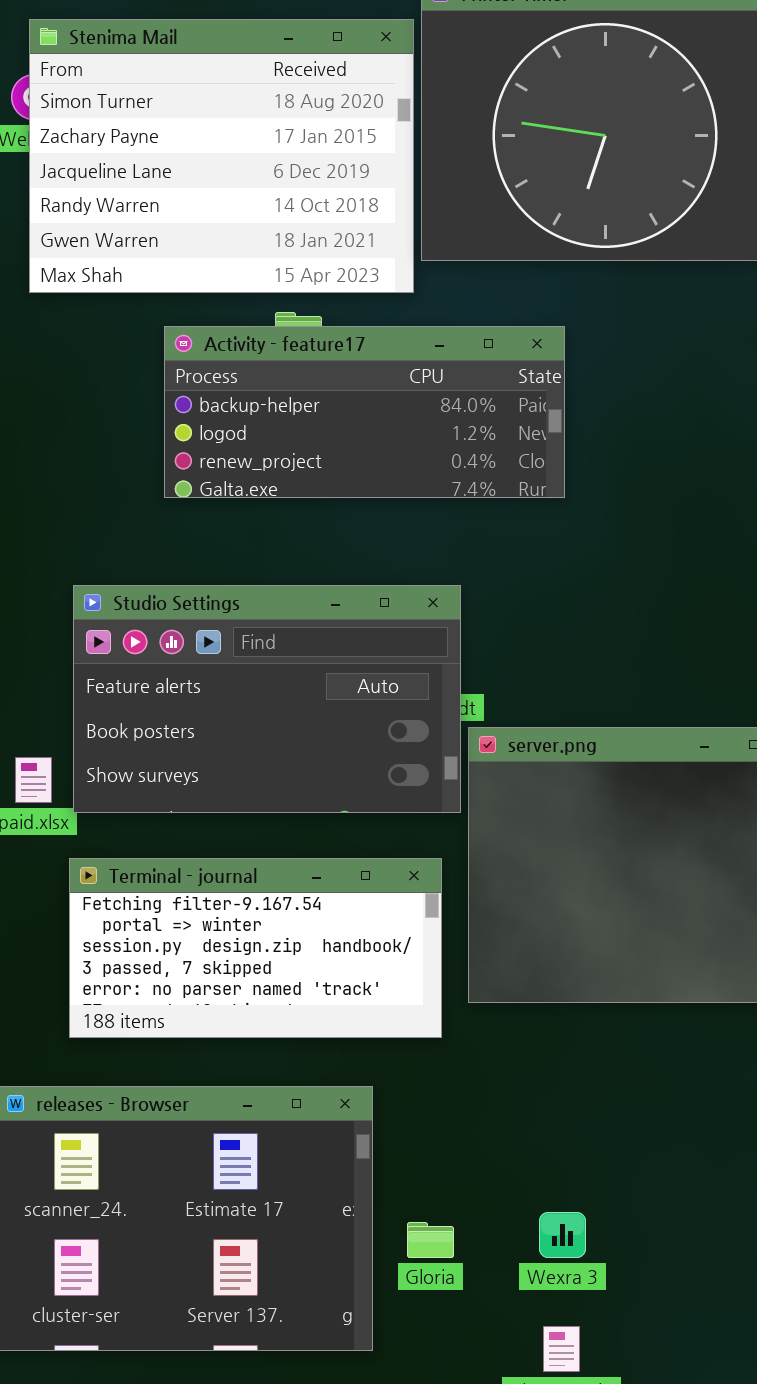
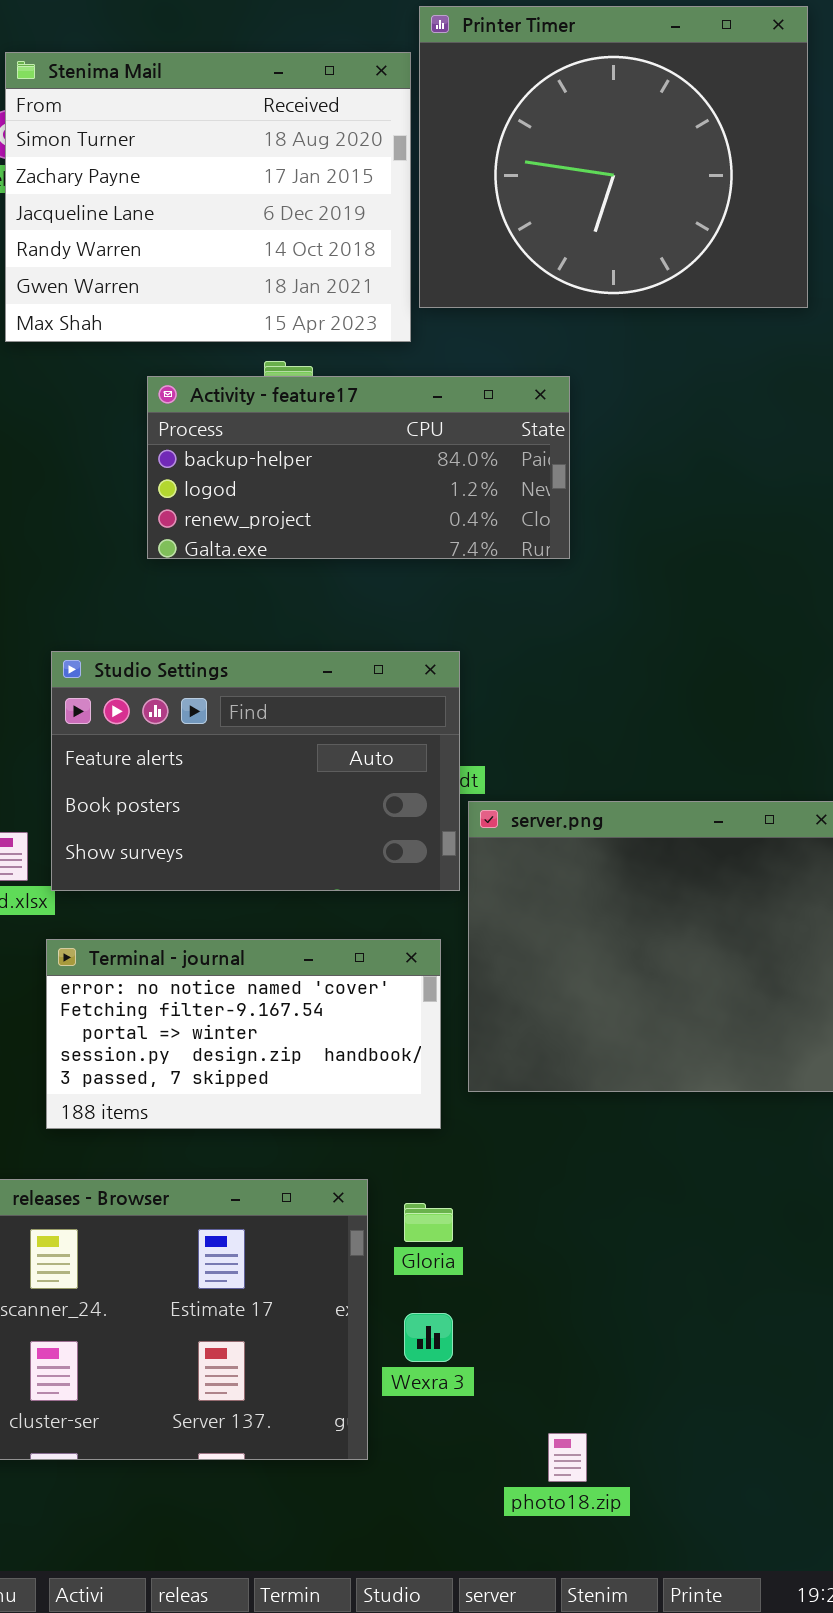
Terminal - journal: [69,858,442,1038] -> [46,939,441,1129], scrolled up 1 row
Wexra 3: [539,1212,586,1258] -> [404,1313,453,1362], moved
Gloria: [407,1222,454,1258] -> [404,1203,453,1242], moved

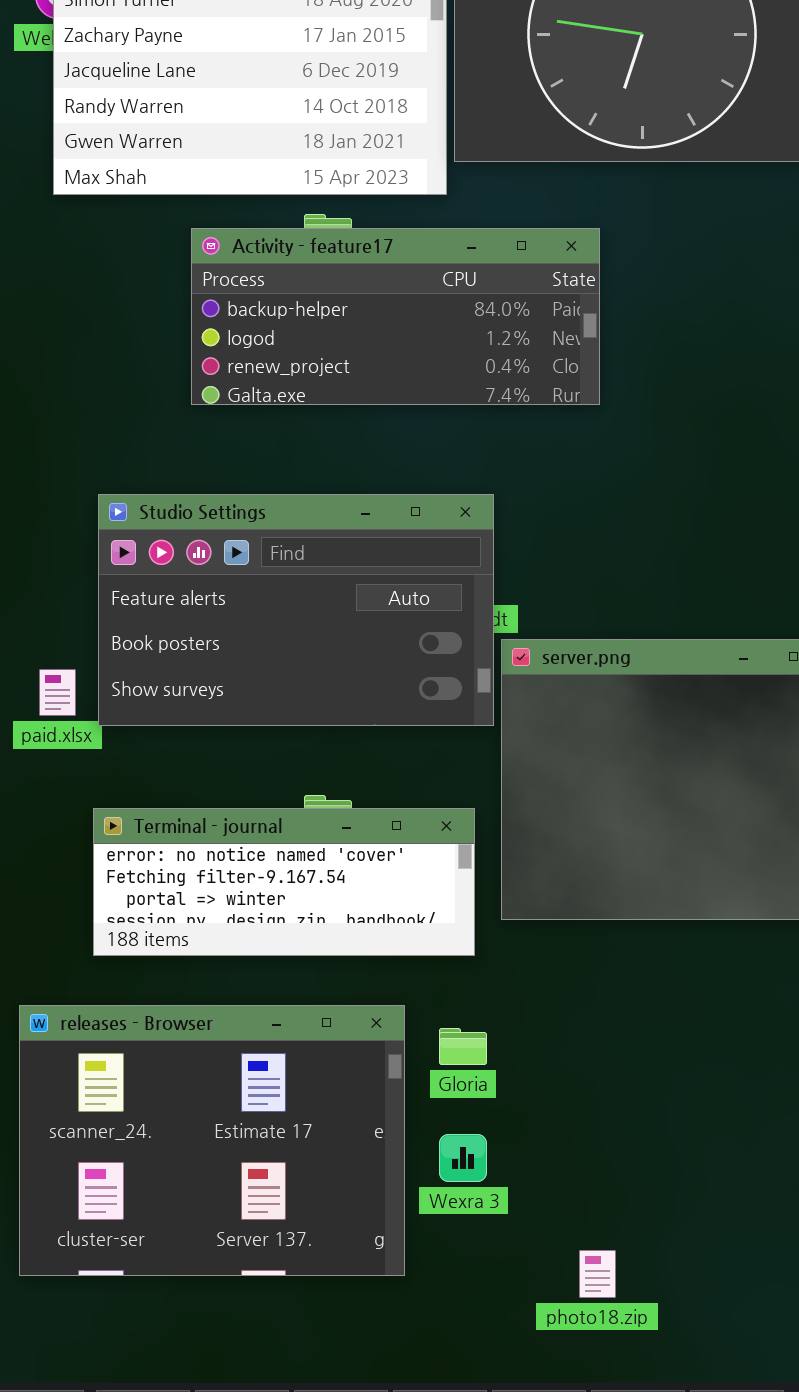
Terminal - journal: [46,939,441,1129] -> [93,808,475,956], resized

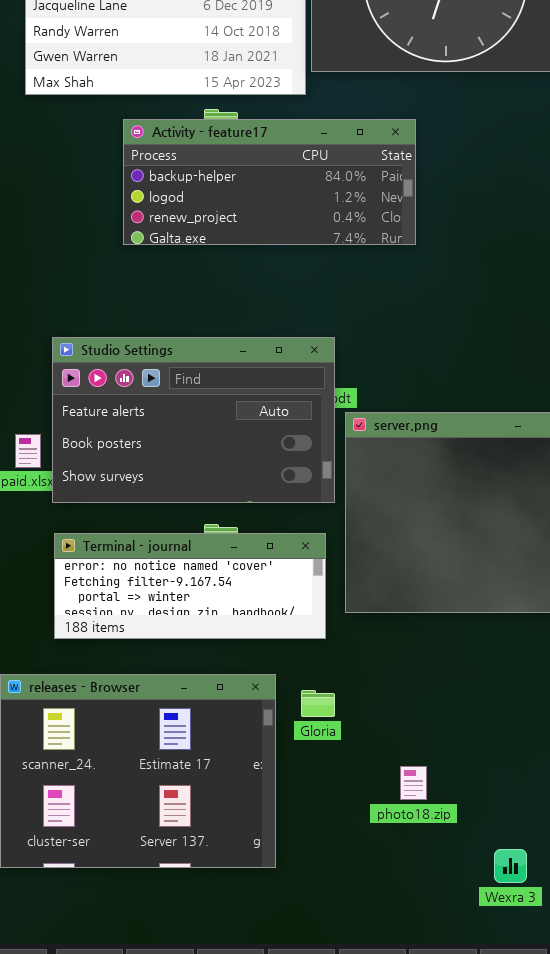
Studio Settings: [98,494,494,726] -> [52,337,335,503], moved
Wexra 3: [439,1134,487,1182] -> [494,849,527,883], moved
photo18.zip: [579,1250,616,1298] -> [400,766,427,800], moved

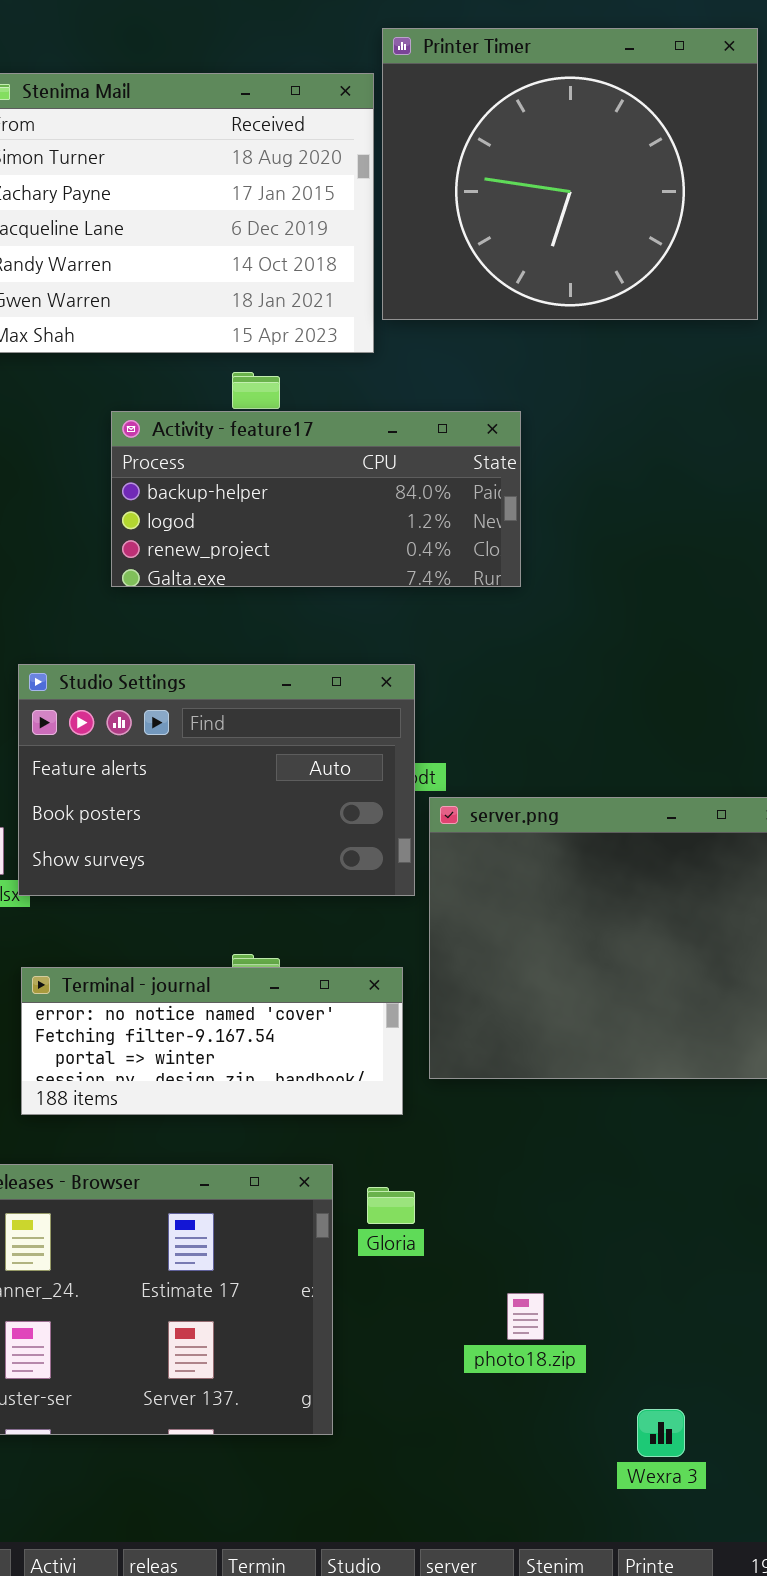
Activity - feature17: [123,119,416,245] -> [111,411,521,587], moved
Studio Settings: [52,337,335,503] -> [18,664,415,896], moved

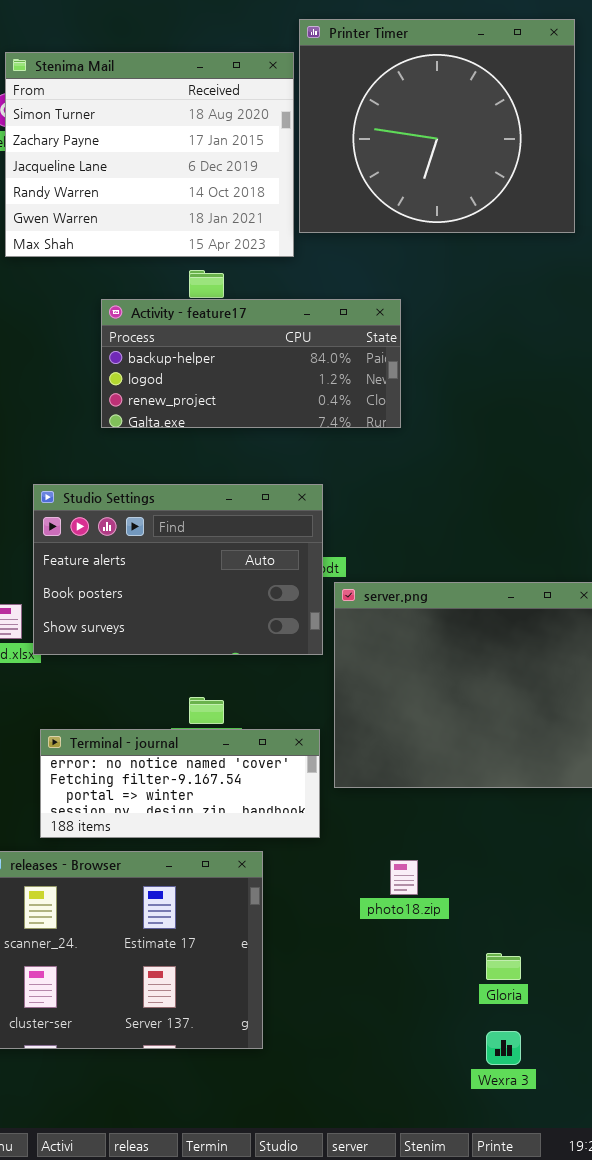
Terminal - journal: [21,967,403,1115] -> [40,729,320,838], moved
Gloria: [367,1187,415,1224] -> [486,953,521,980], moved
photo18.zip: [507,1293,544,1340] -> [390,860,418,895], moved

